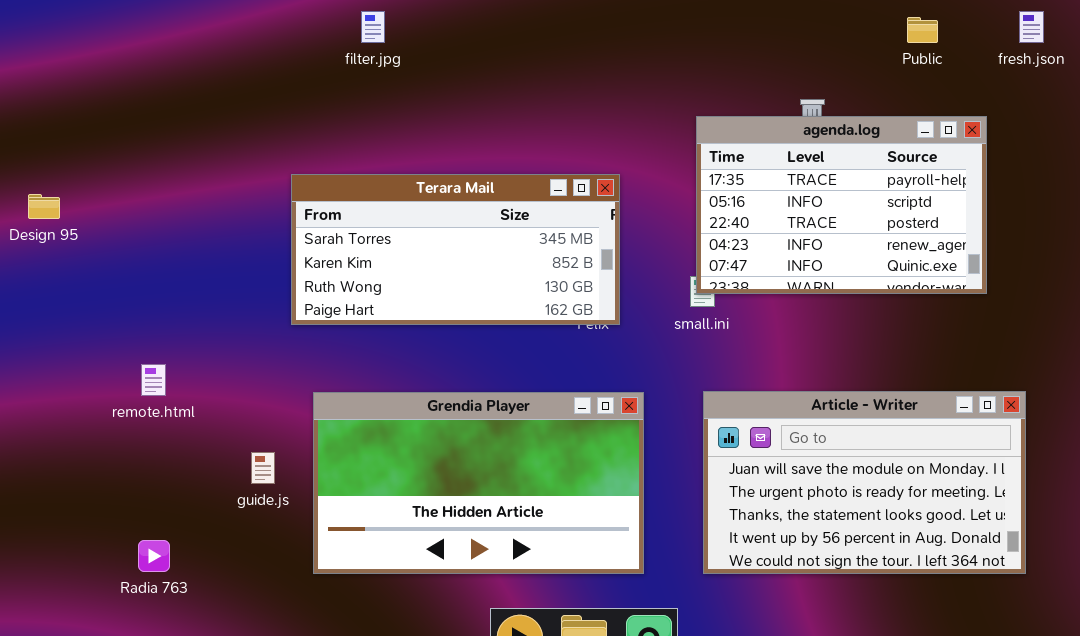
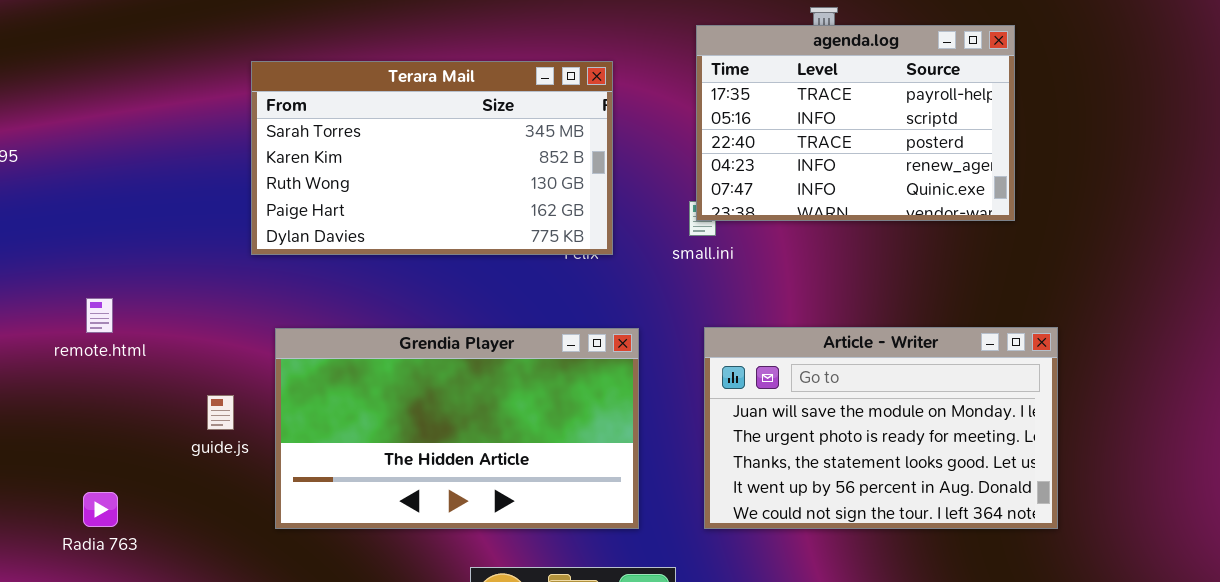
Terara Mail: [291,174,620,325] -> [251,61,613,255], resized

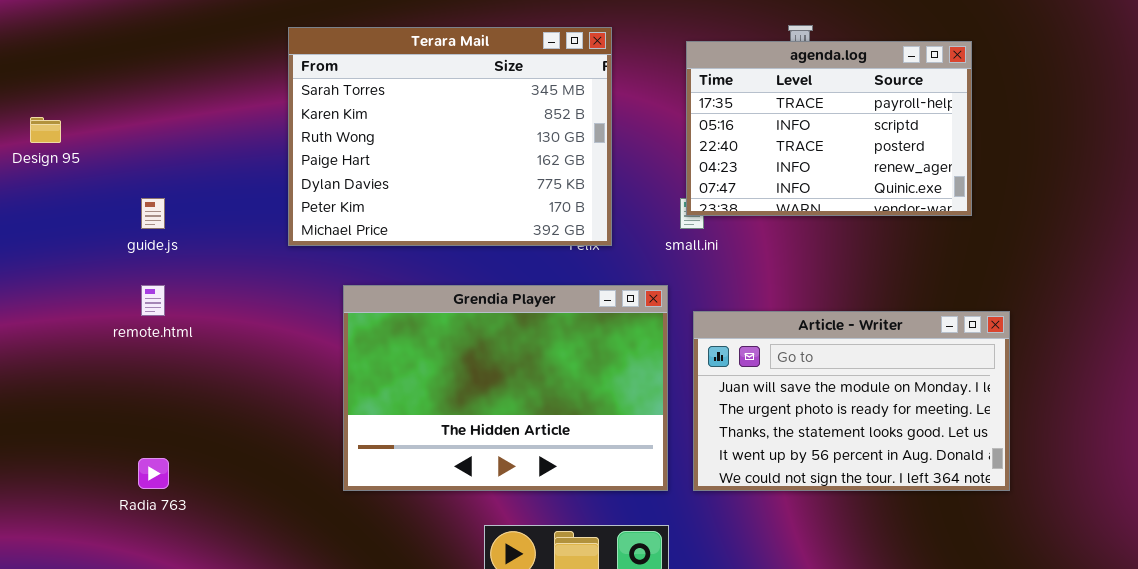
Terara Mail: [251,61,613,255] -> [288,27,612,246], resized
Grendia Player: [275,328,639,529] -> [343,285,668,491], moved, resized
guide.js: [207,395,234,430] -> [141,198,165,229], moved

